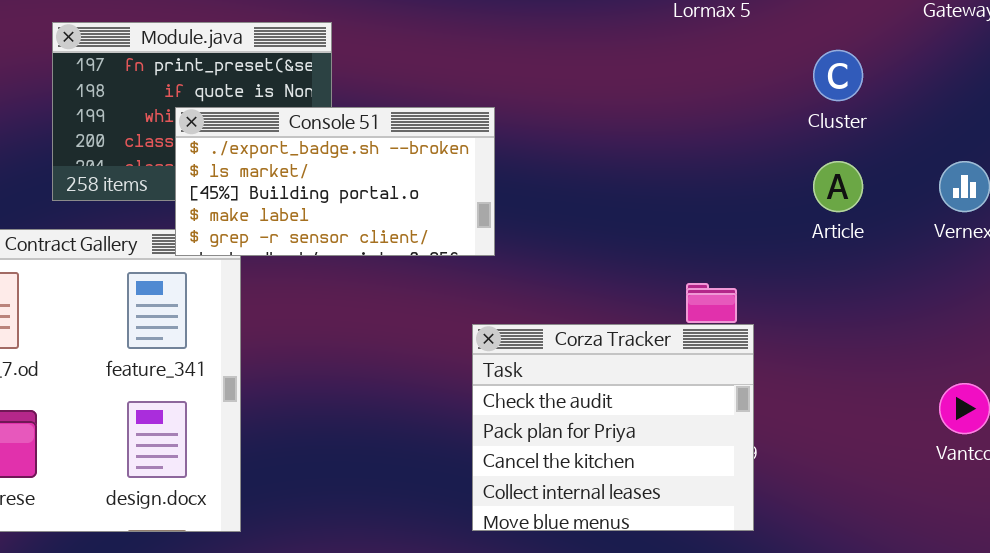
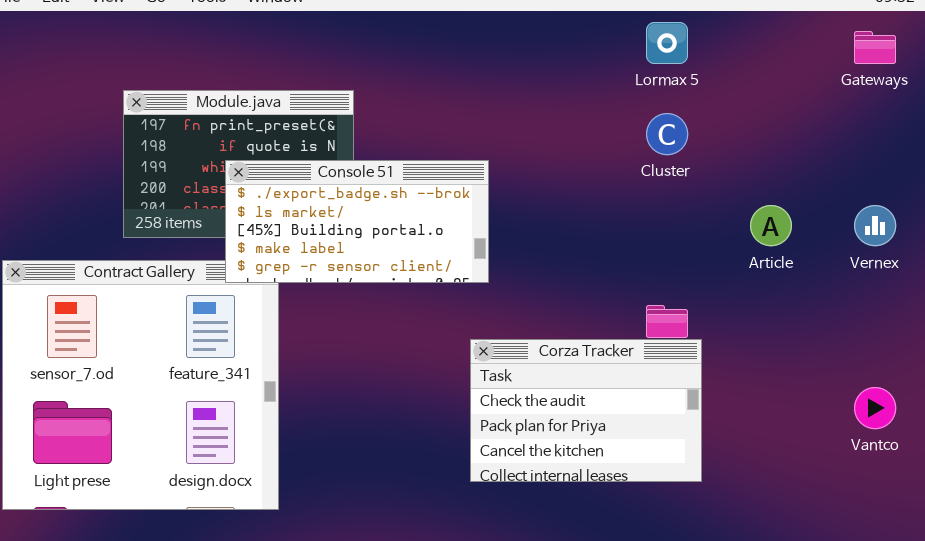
Cluster: [813,50,863,101] -> [646,113,688,155], moved
Corza Tracker: [472,324,754,531] -> [470,339,702,482], resized

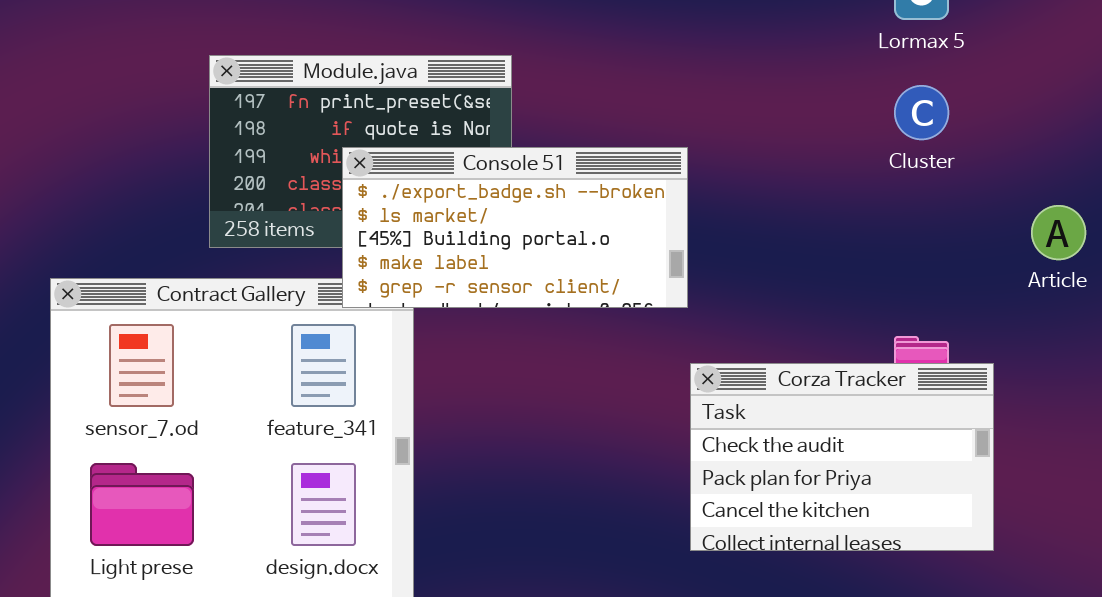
Corza Tracker: [470,339,702,482] -> [690,363,994,551], moved

